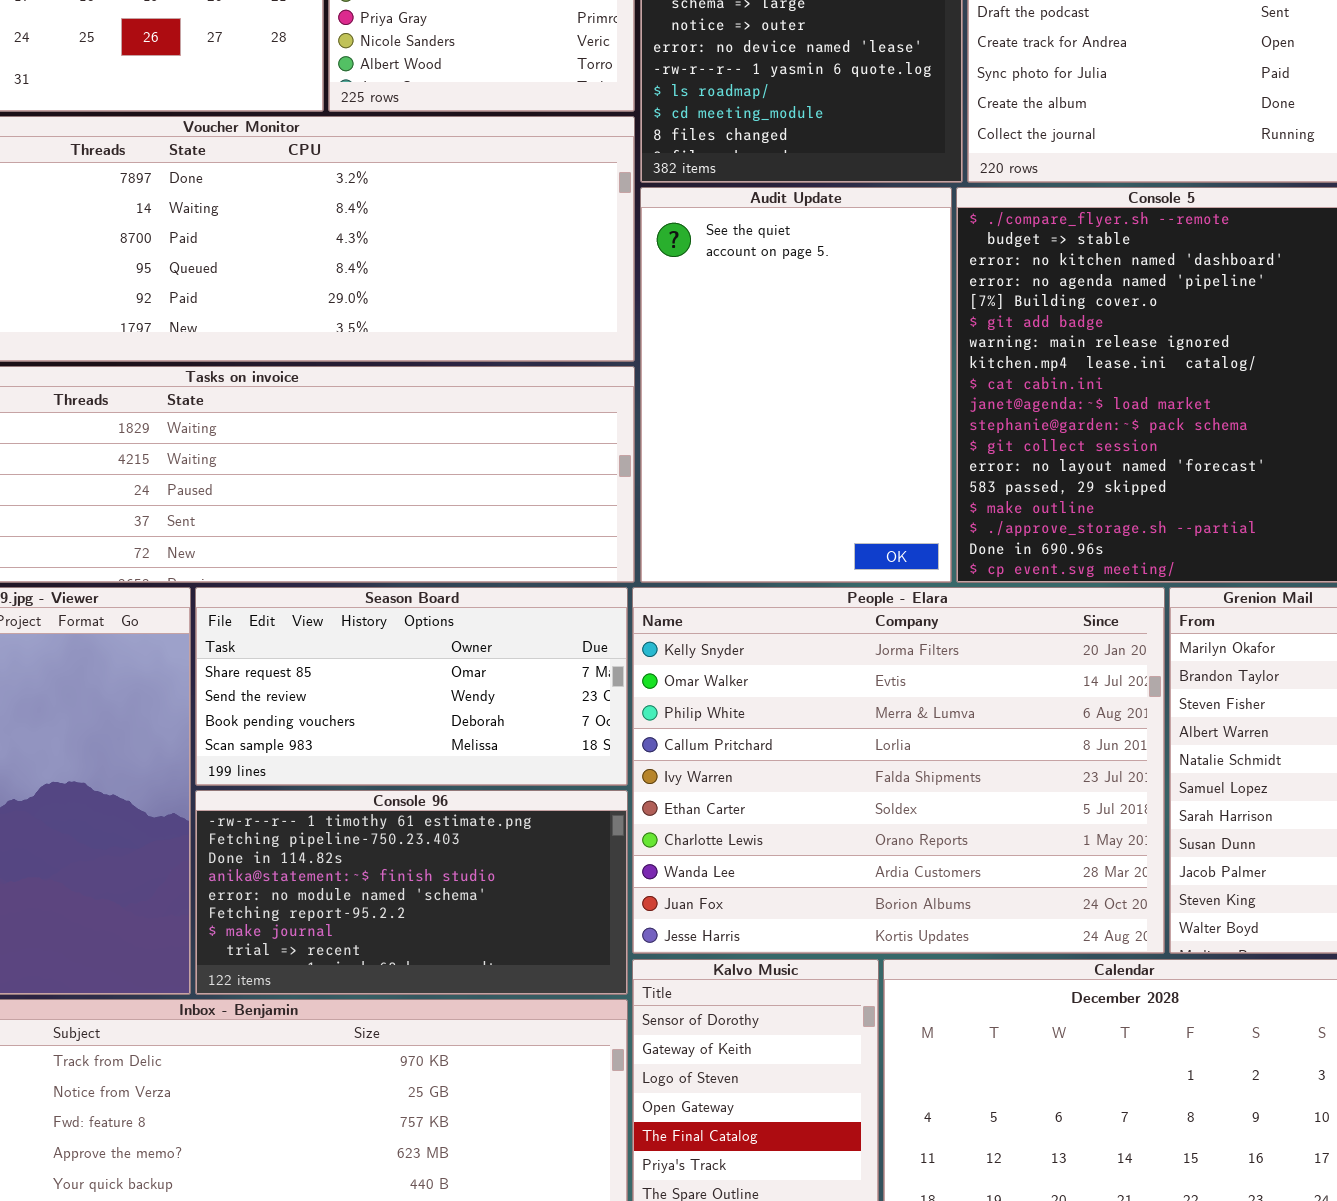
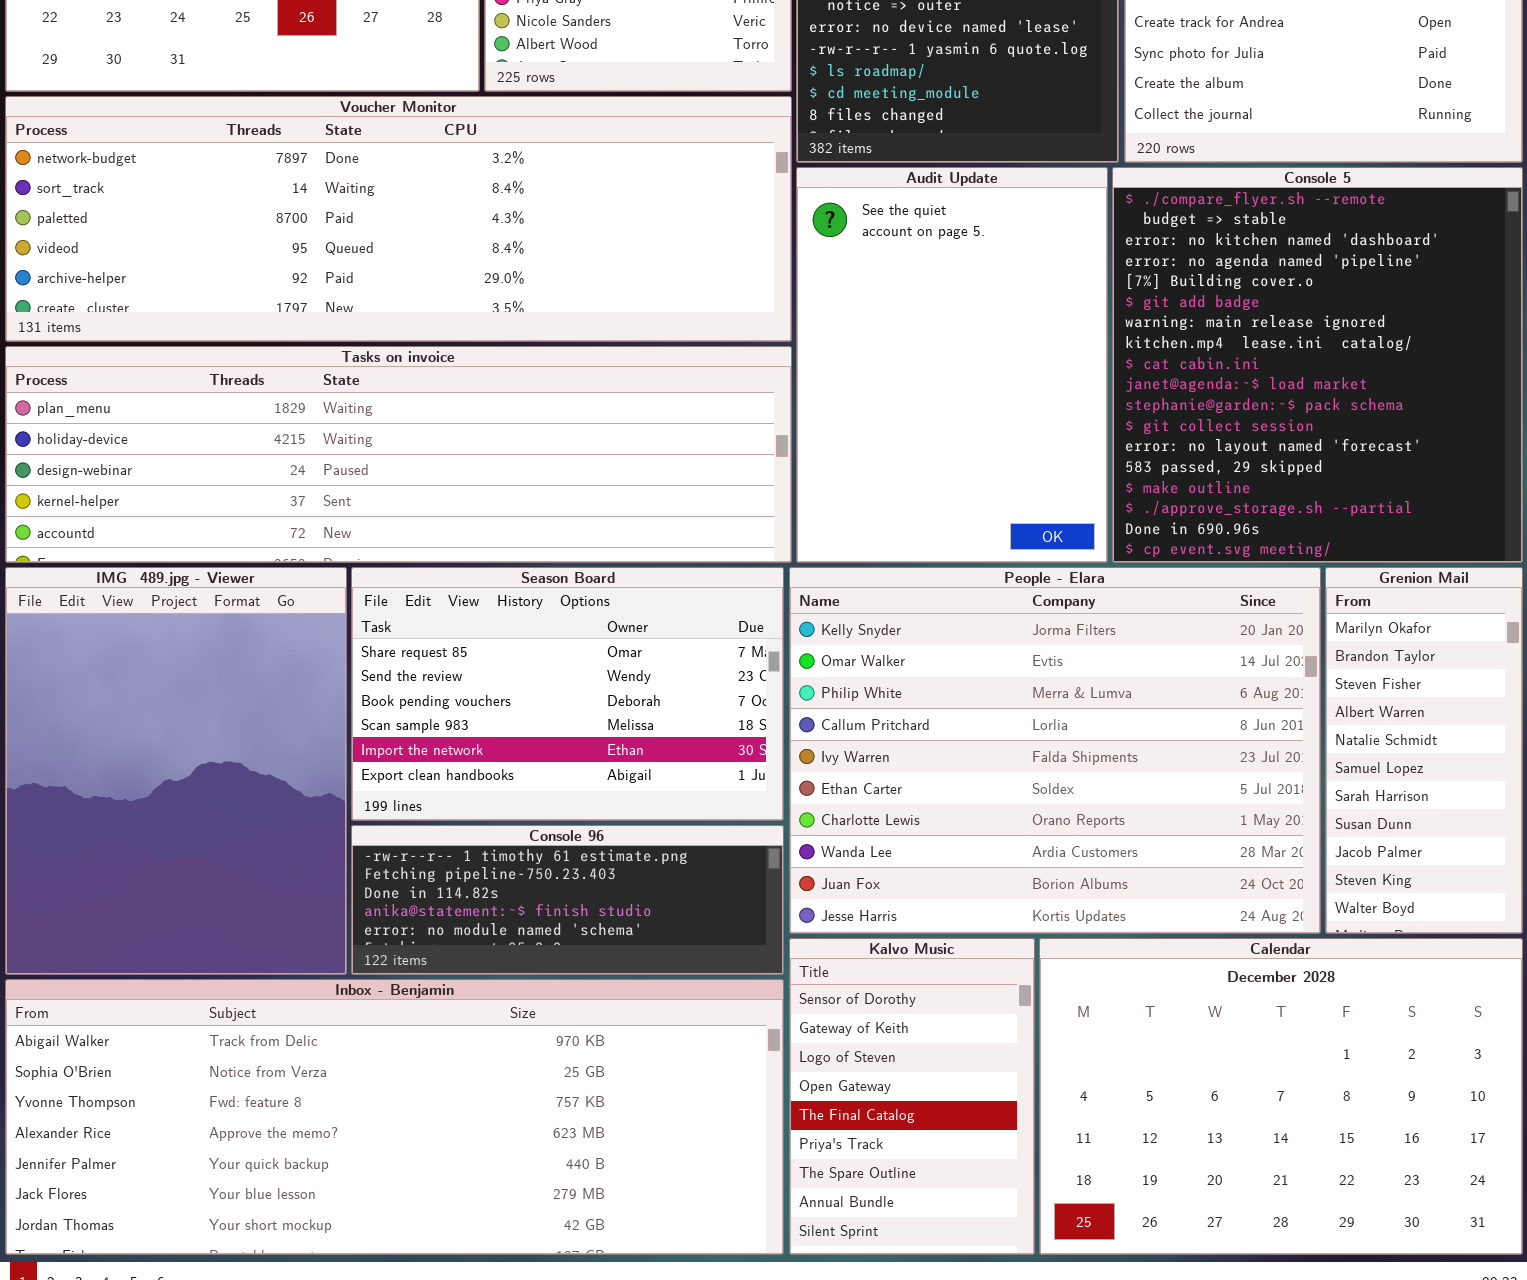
Season Board: [195,587,628,786] -> [351,567,784,821], resized
Console 96: [195,790,628,995] -> [351,825,784,975], resized

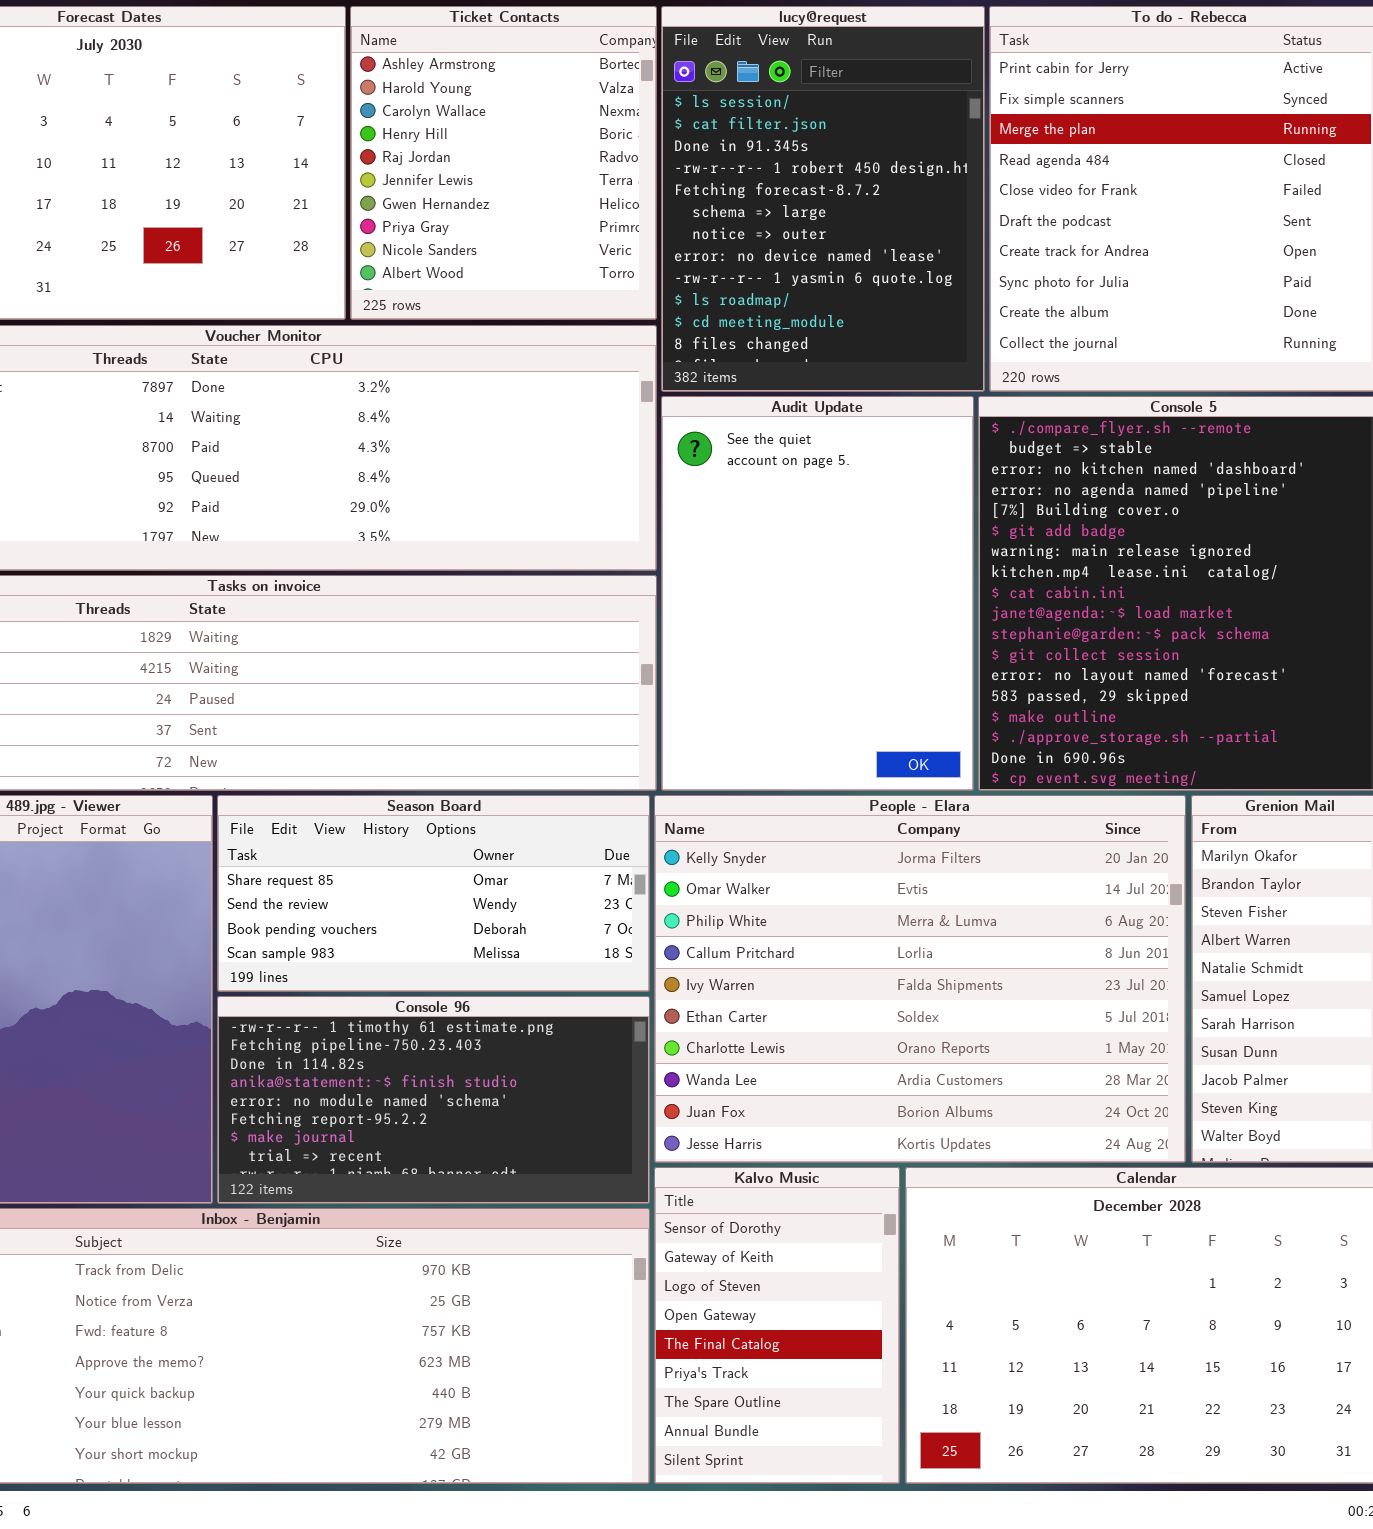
Season Board: [351,567,784,821] -> [217,795,650,992], resized
Console 96: [351,825,784,975] -> [217,996,650,1204], resized

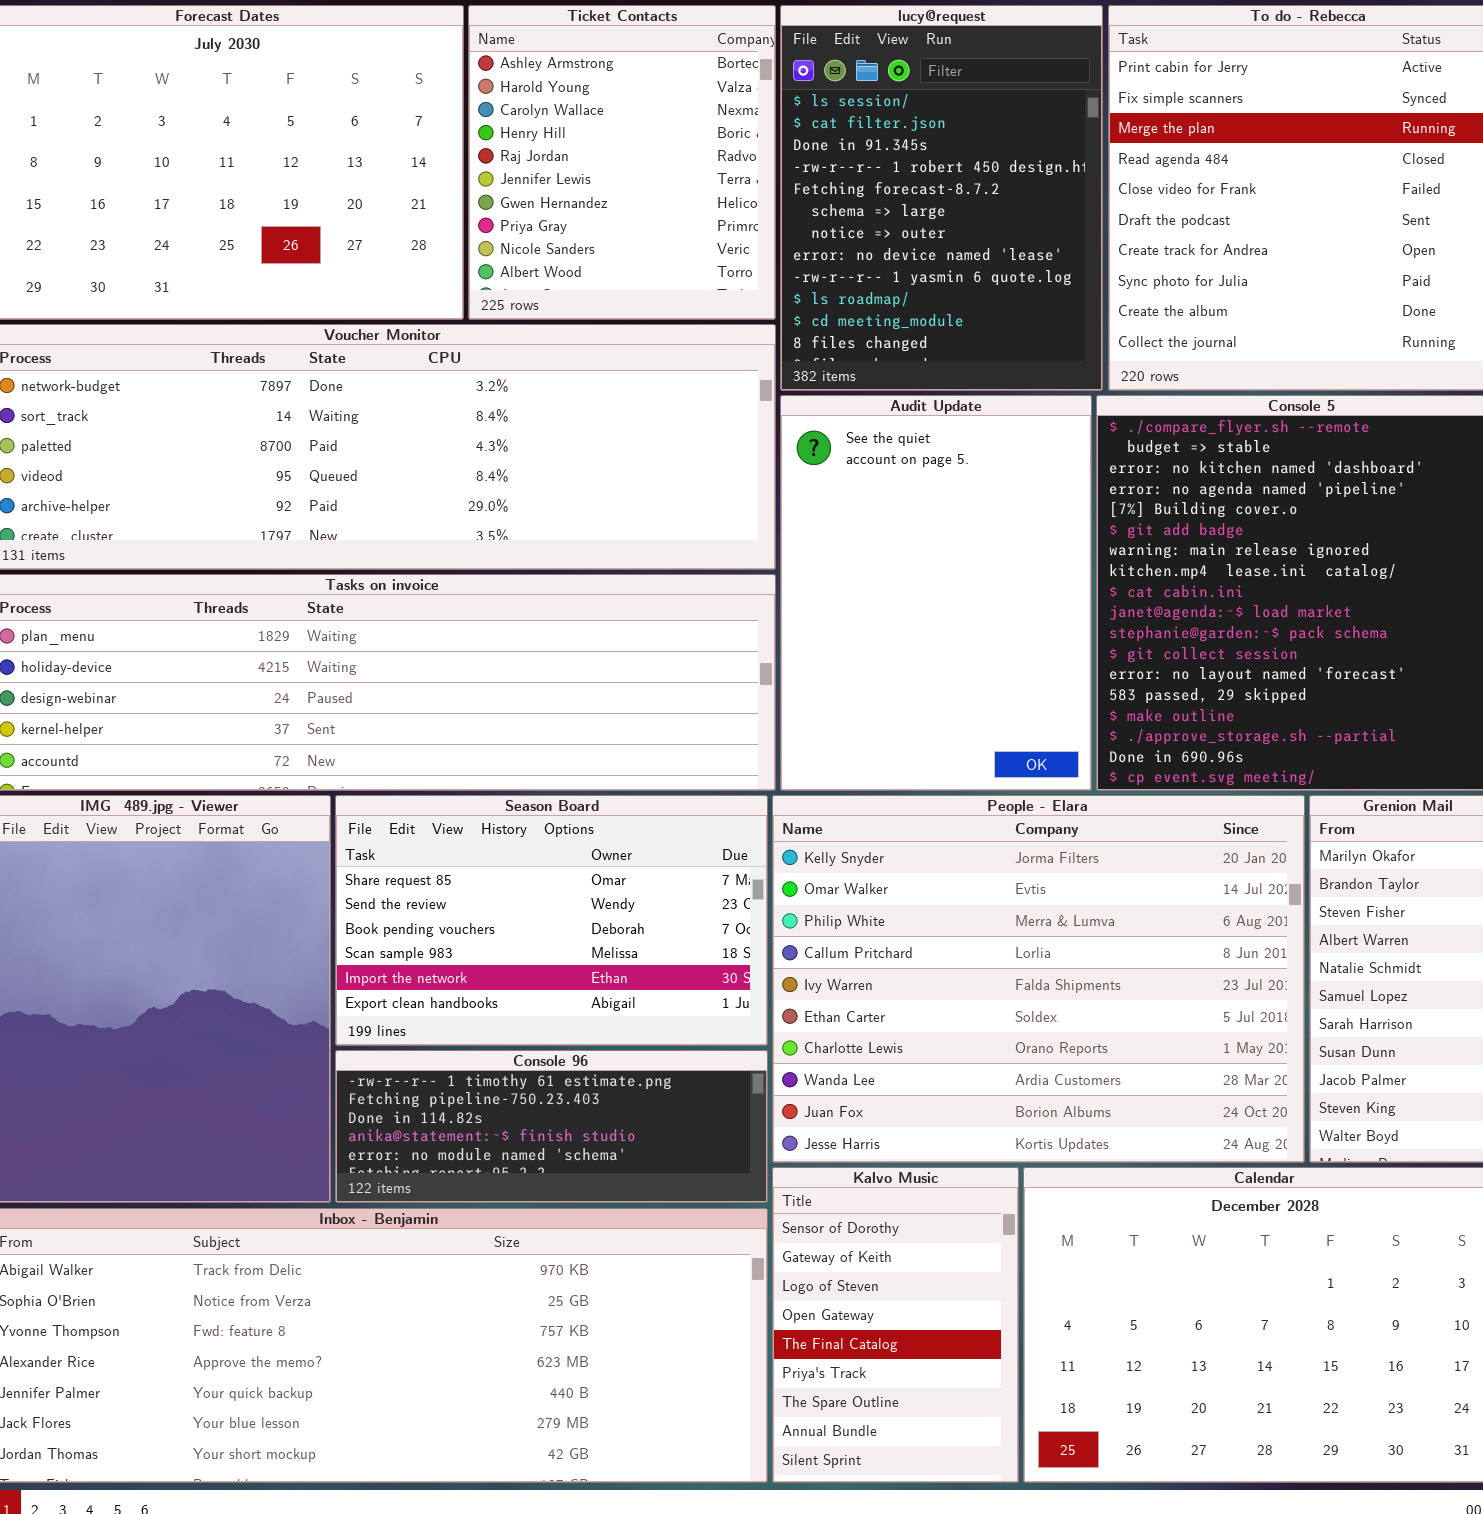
Season Board: [217,795,650,992] -> [335,795,768,1046], resized
Console 96: [217,996,650,1204] -> [335,1050,768,1203], resized

